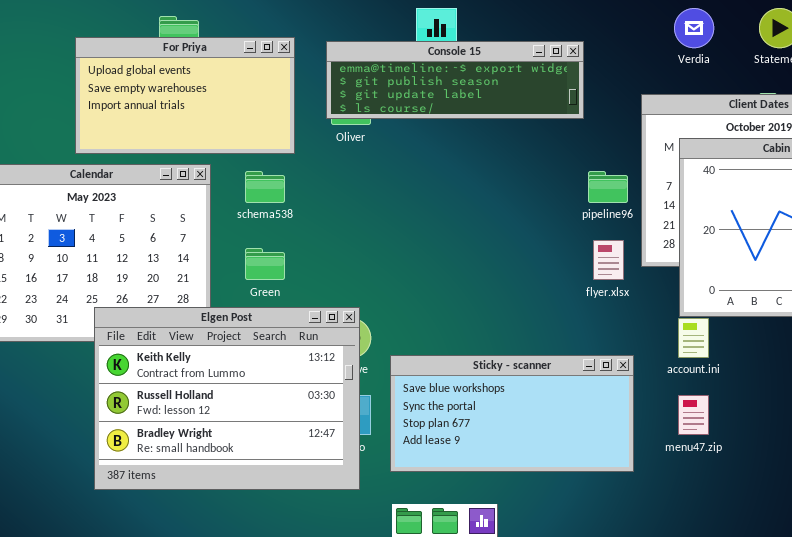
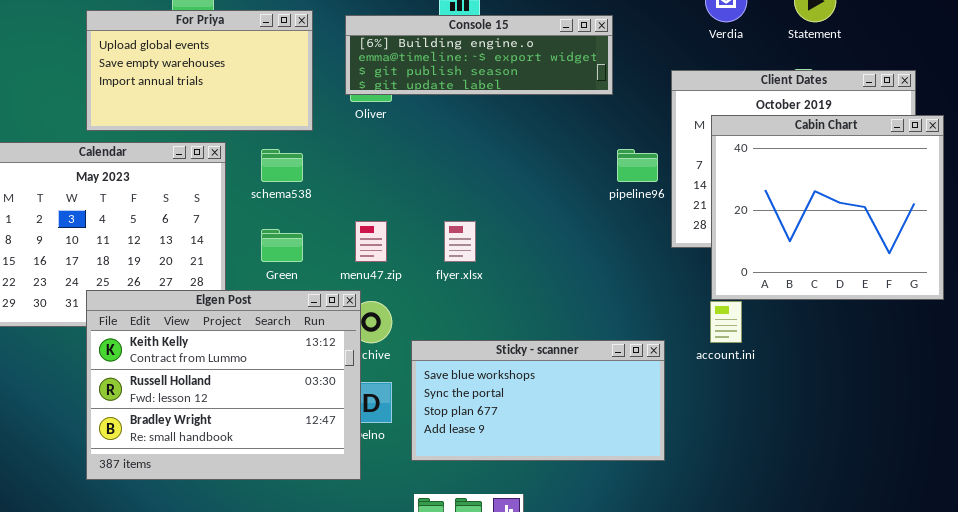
Console 15: [326,41,584,119] -> [345,15,613,95], scrolled up 1 row
flyer.xlsx: [593,240,624,280] -> [444,221,476,262], moved
Elgen Post: [94,307,360,490] -> [86,290,361,480], moved
menu47.zip: [678,395,709,435] -> [355,221,387,262], moved

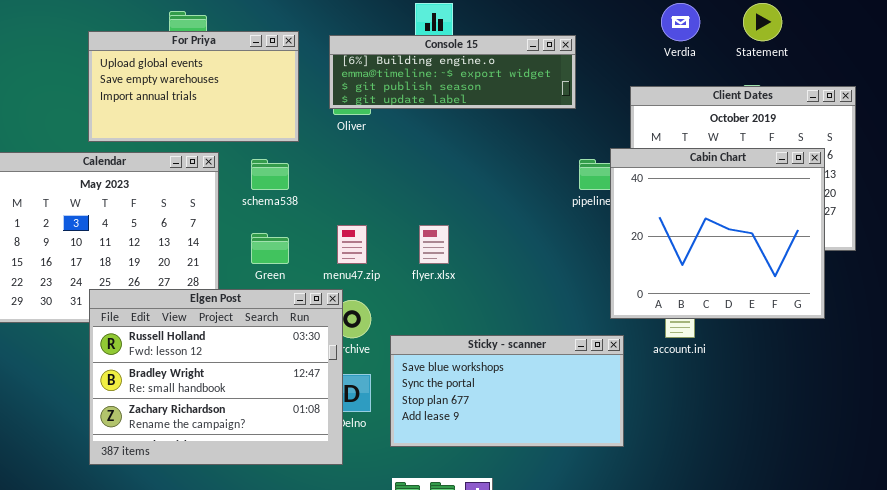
Cabin Chart: [711,115,944,300] -> [610,148,825,319], moved
Elgen Post: [86,290,361,480] -> [89,289,343,465], scrolled down 1 row

